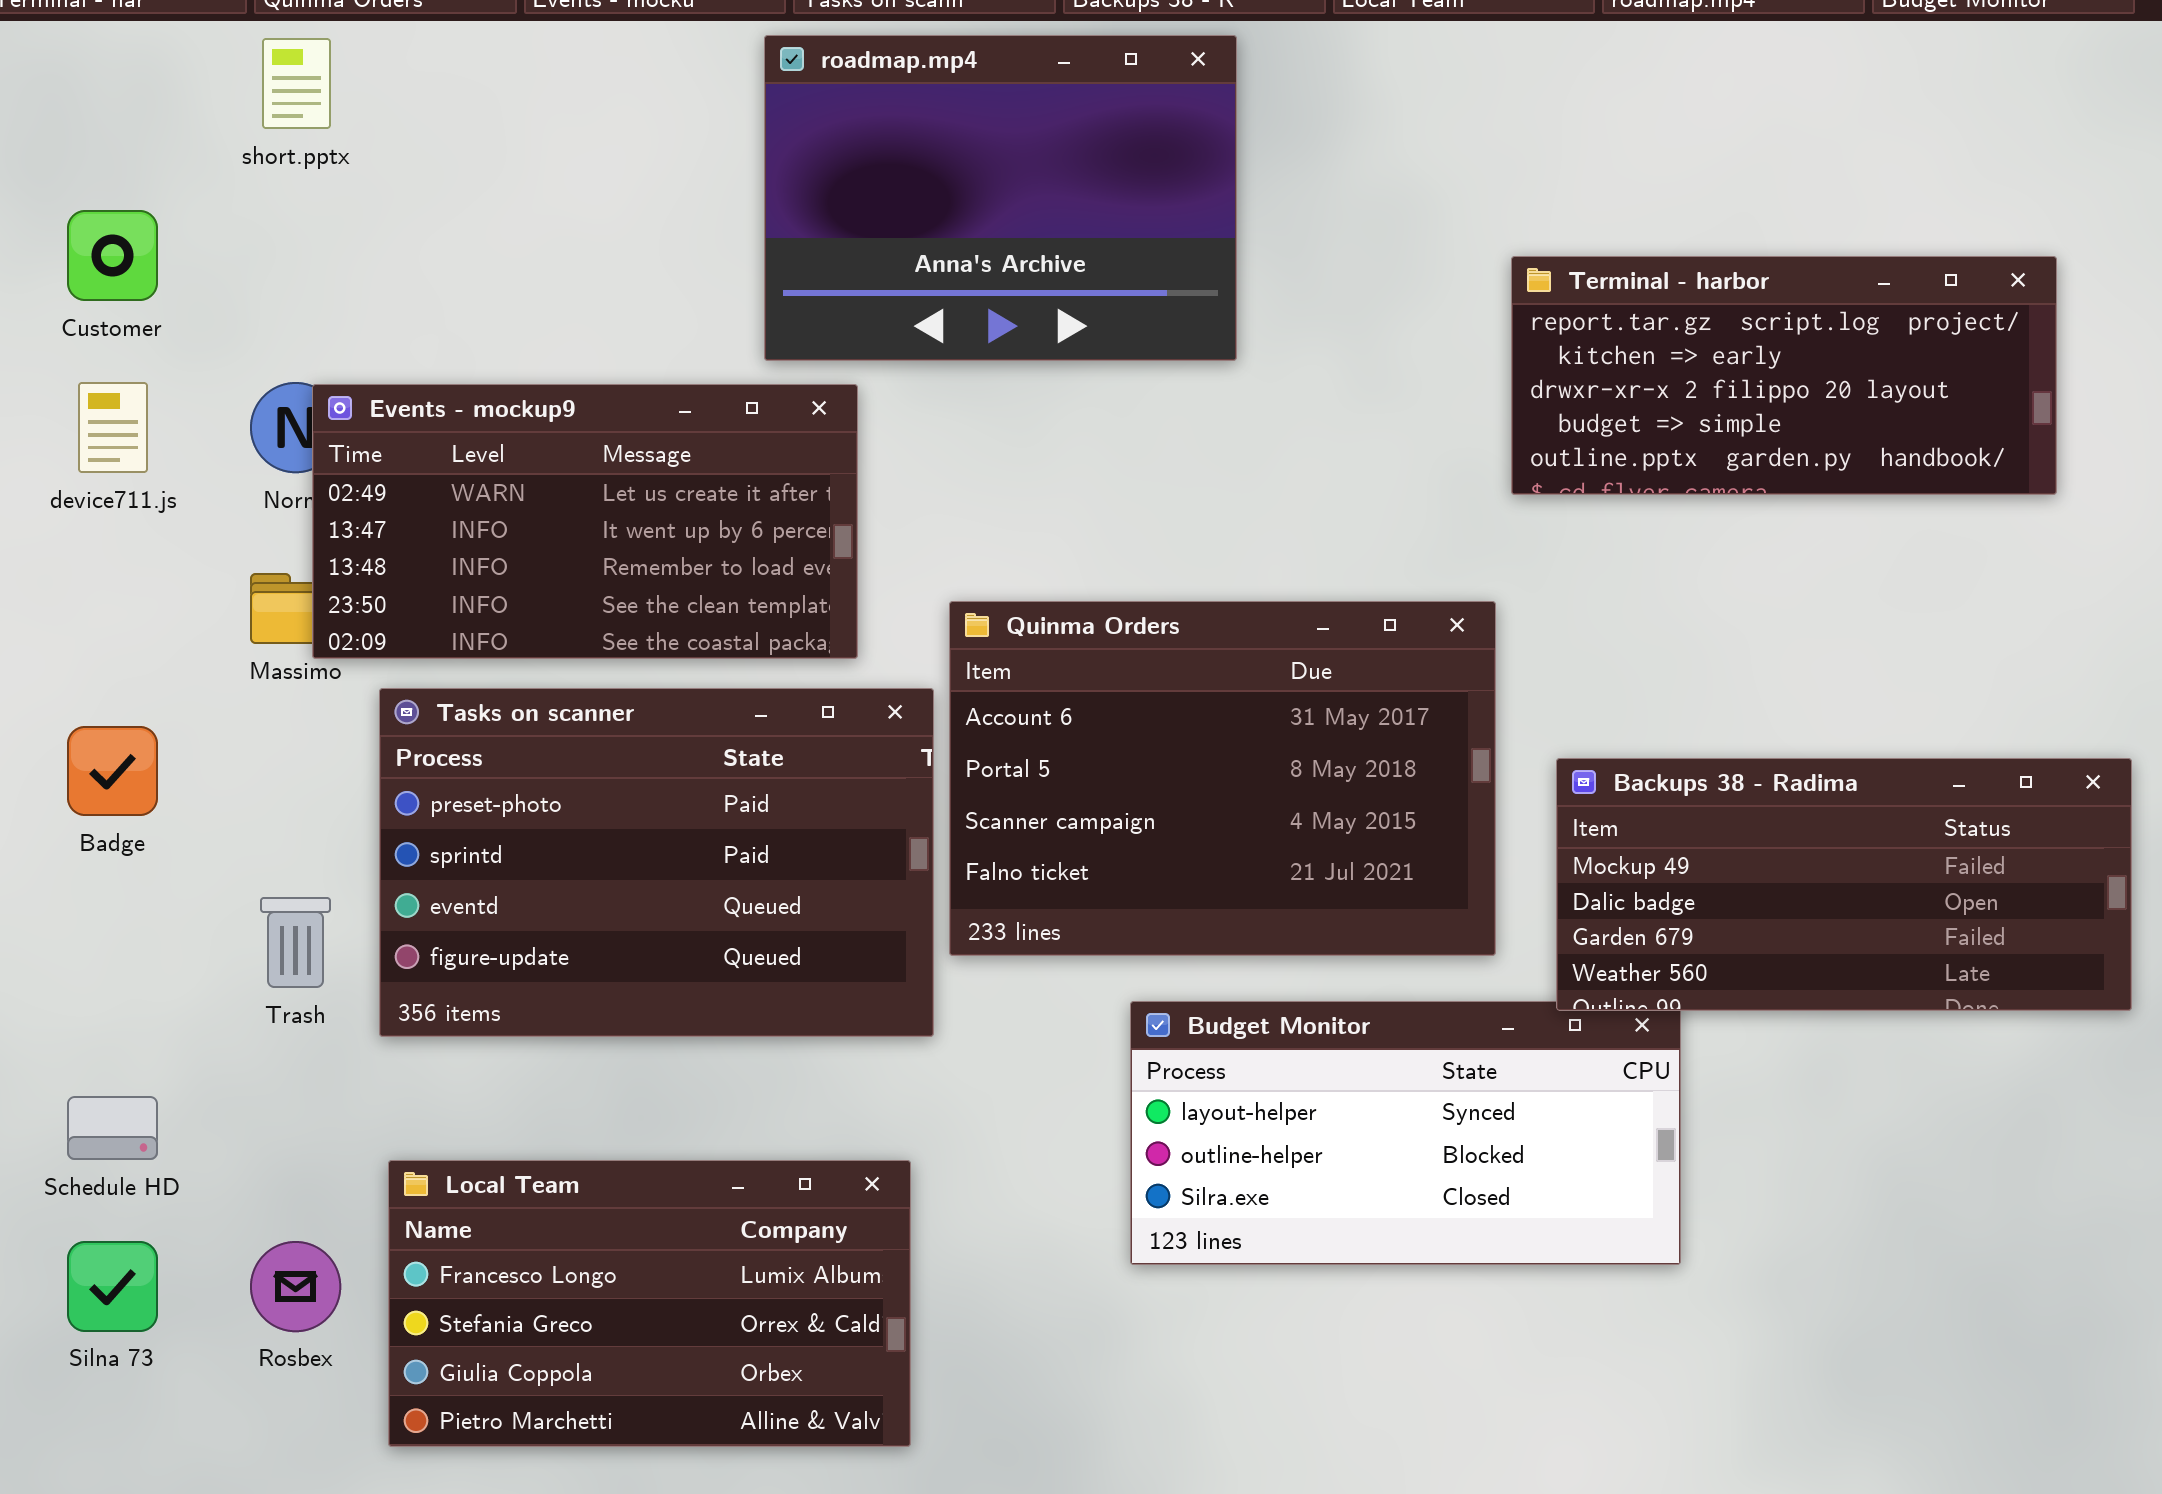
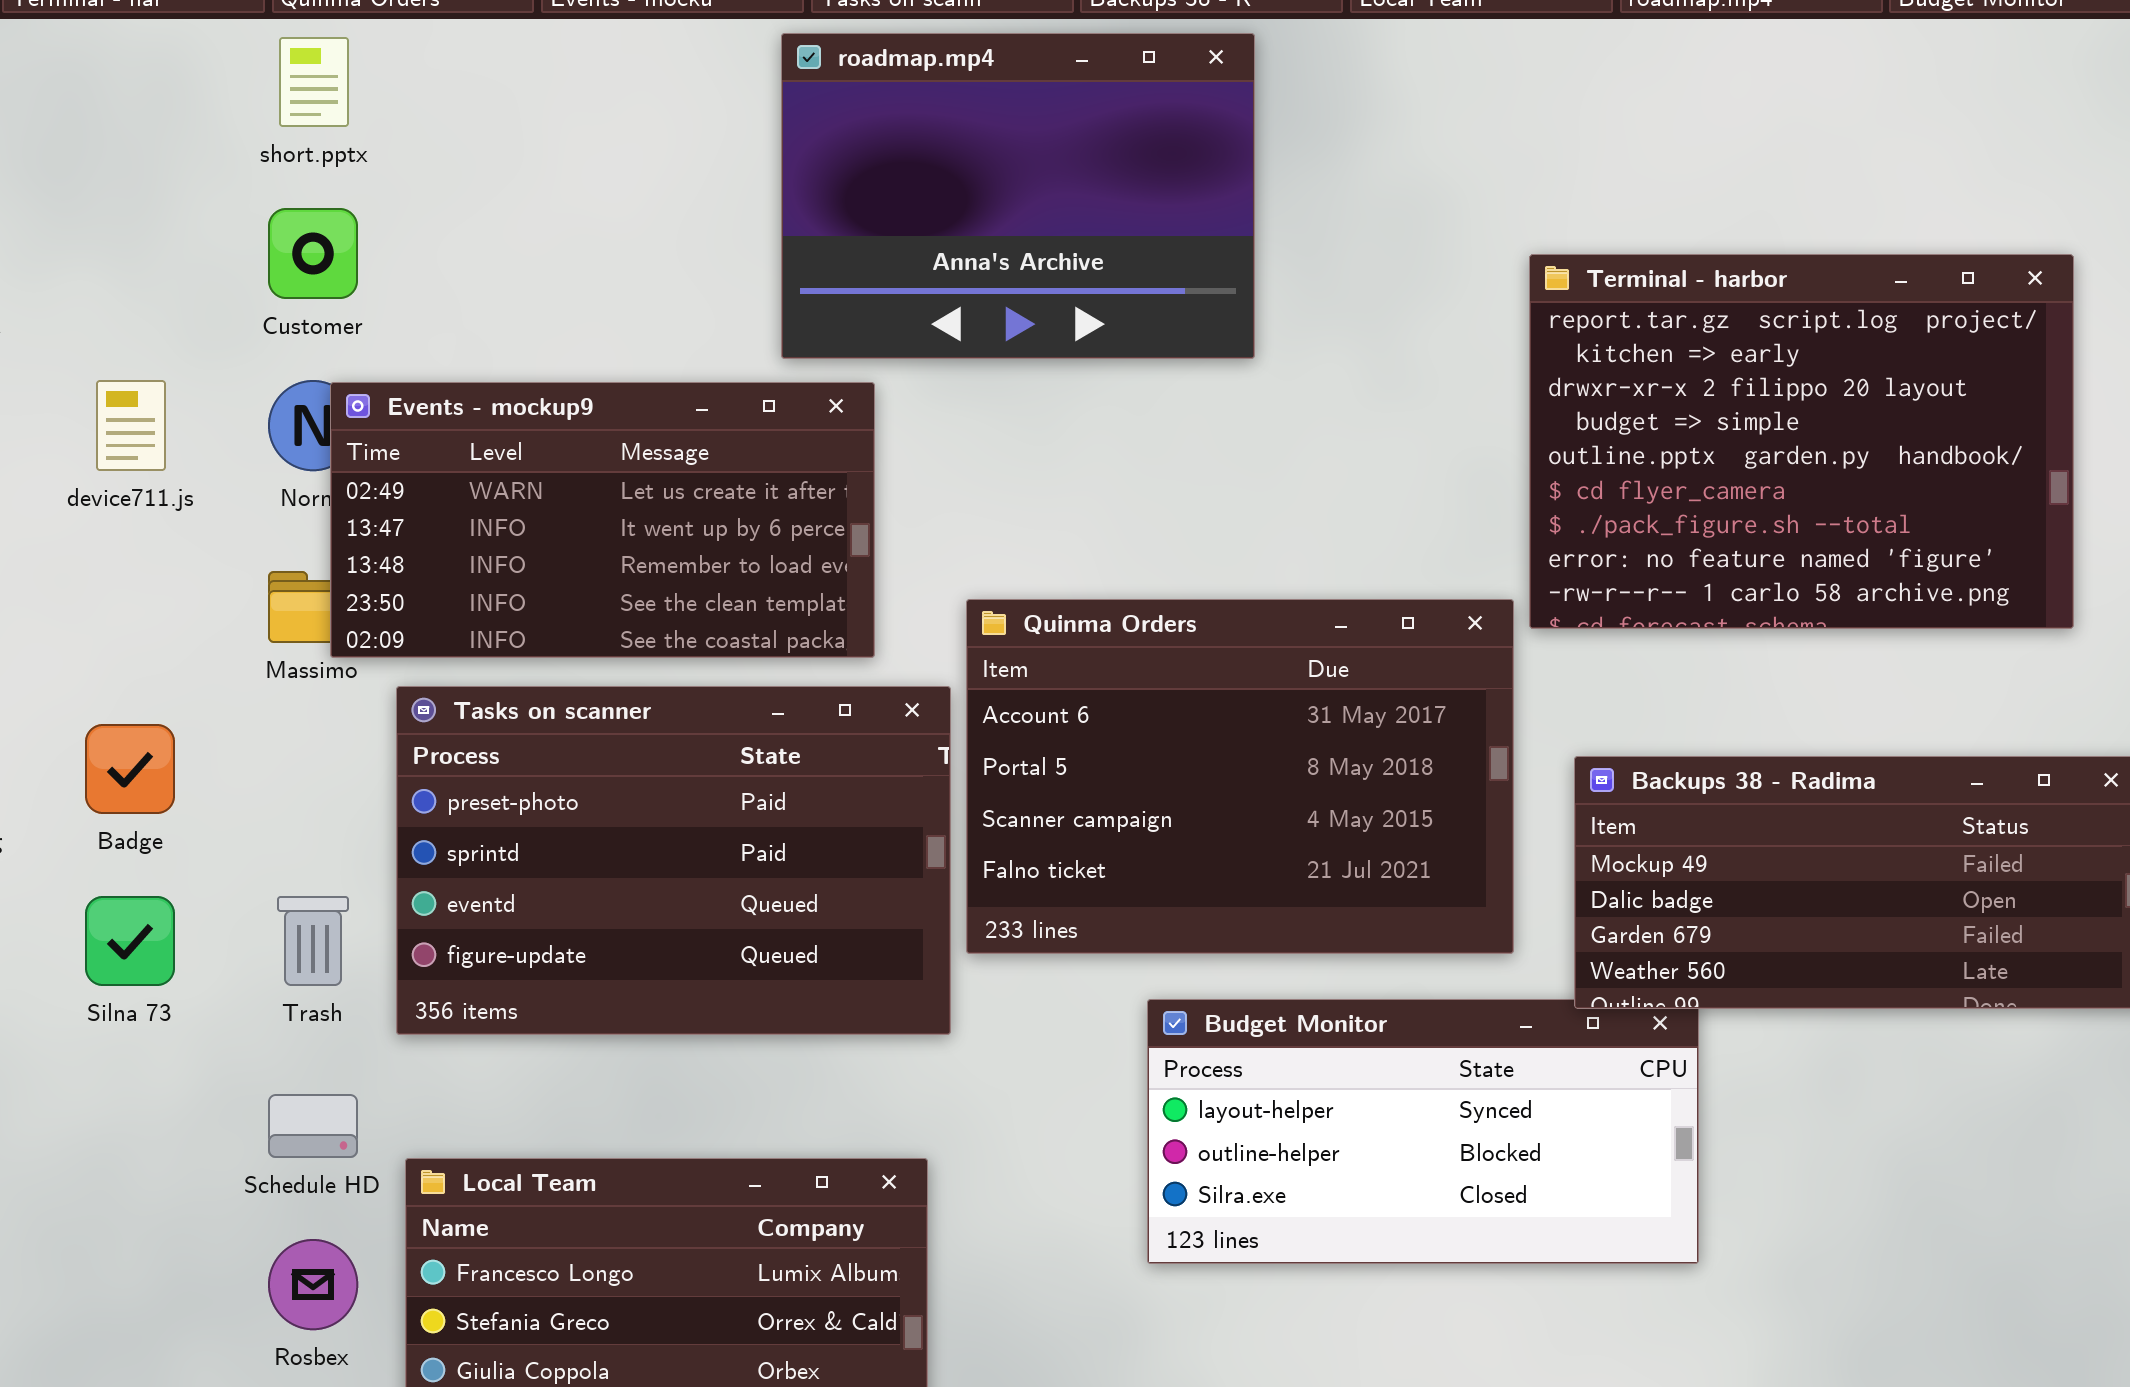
Customer: [67,210,158,301] -> [268,208,358,299], moved
Terminal - harbor: [1511,256,2057,495] -> [1529,254,2074,629], resized
Schedule HD: [67,1096,158,1160] -> [268,1094,358,1158], moved
Silna 73: [67,1241,158,1332] -> [85,896,175,986], moved

